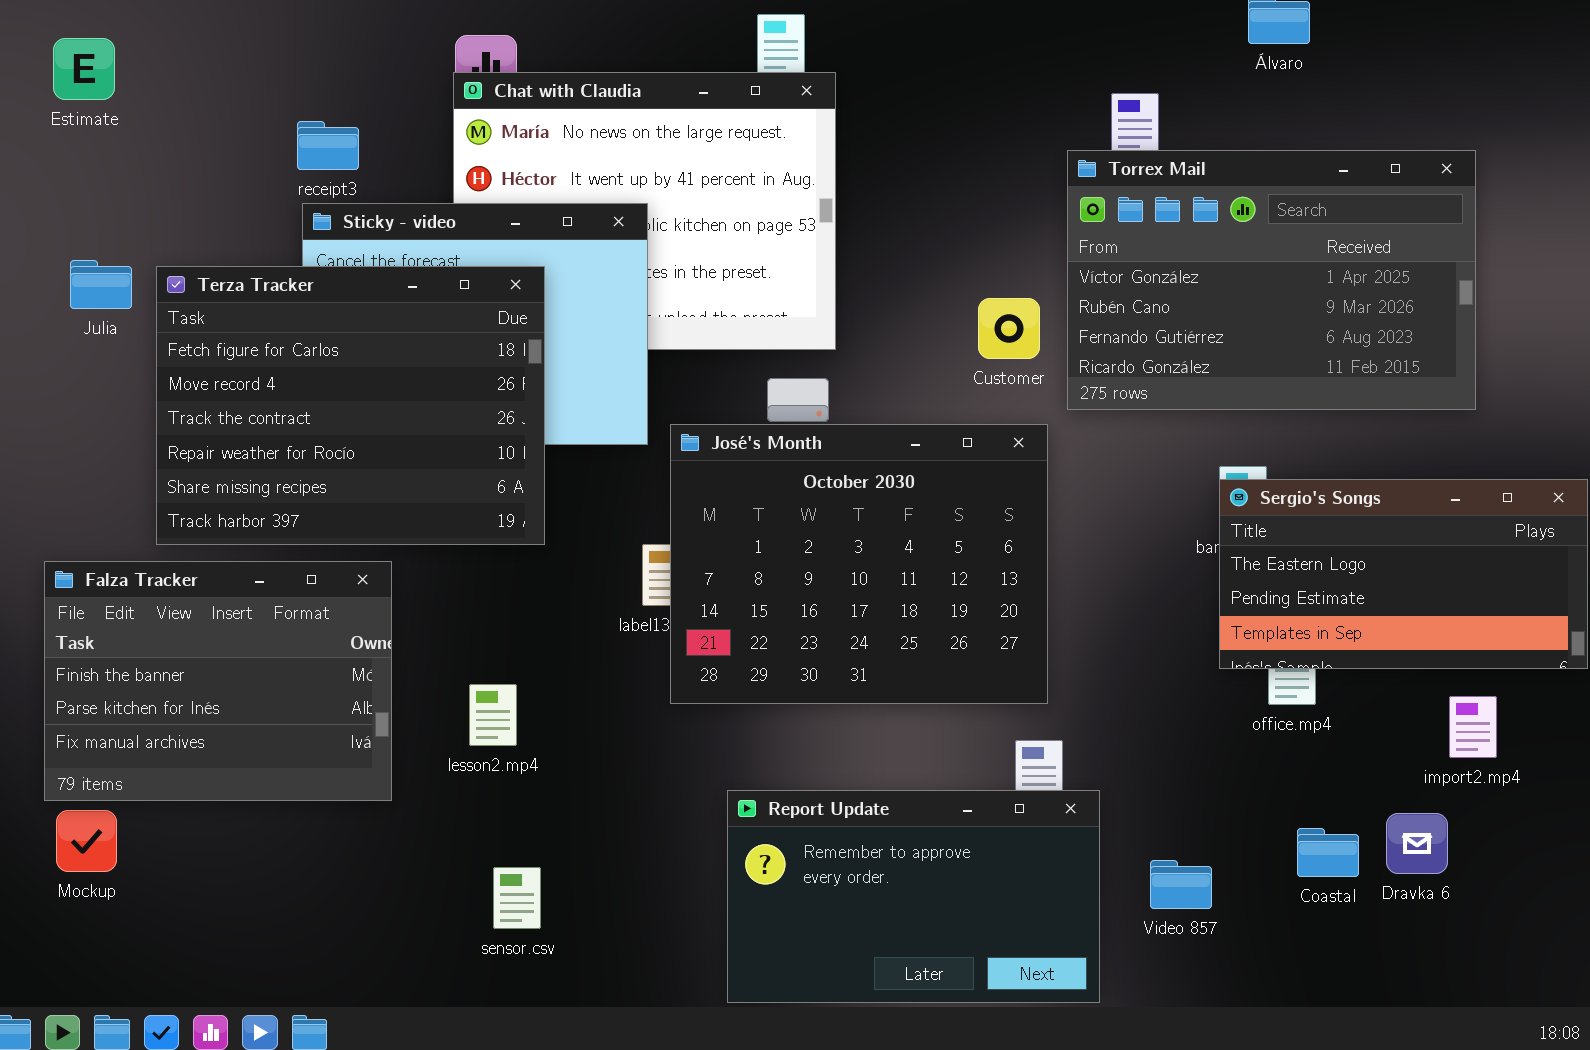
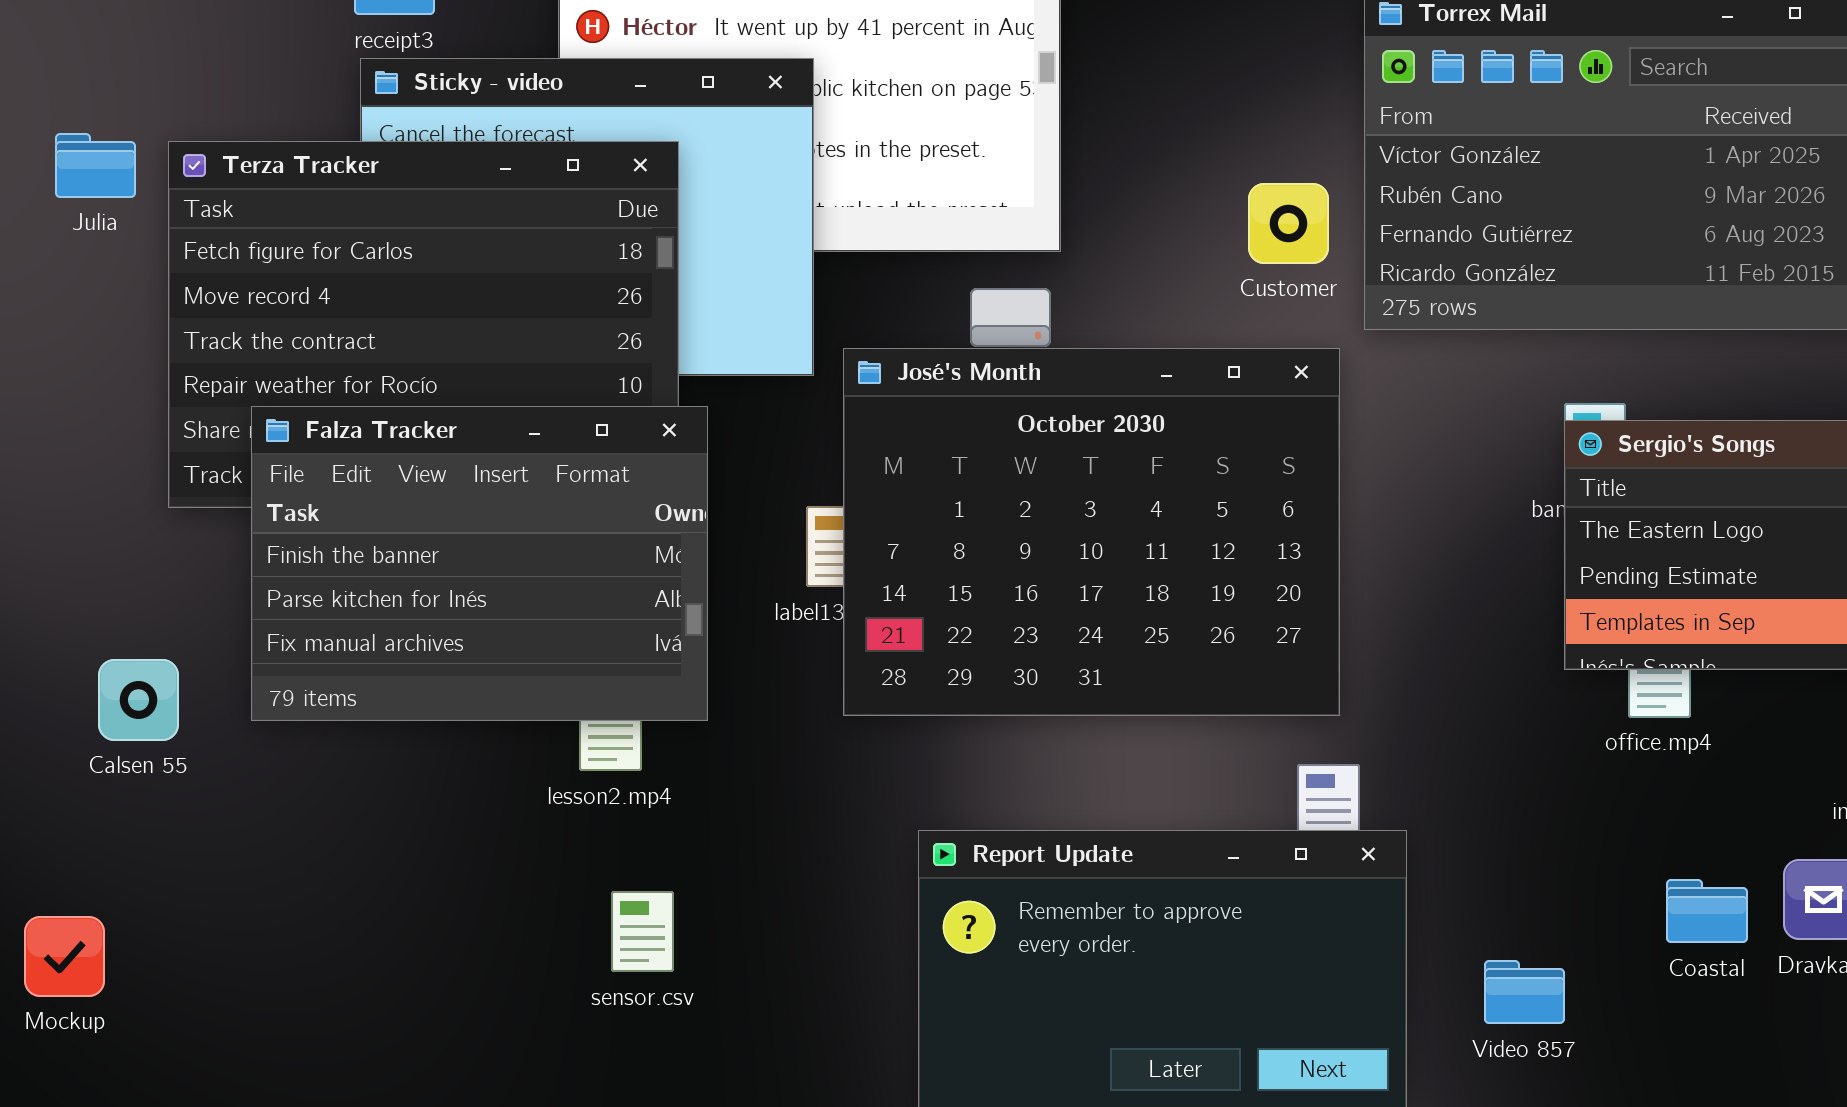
Falza Tracker: [44,561,392,801] -> [251,406,708,721], moved
Mockup: [56,810,117,872] -> [24,916,105,997], moved
Video 857: [1150,860,1212,909] -> [1484,960,1565,1024], moved
sensor.csv: [493,867,541,929] -> [611,891,674,972], moved

